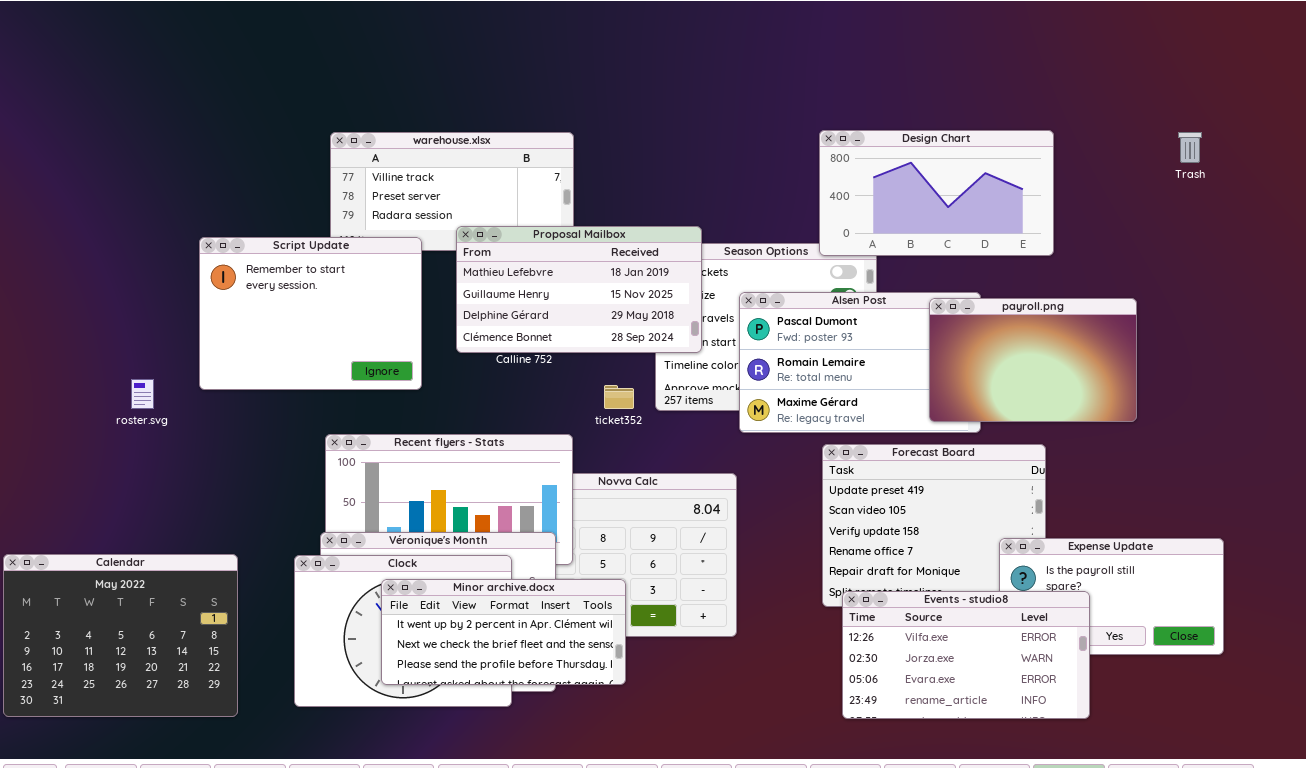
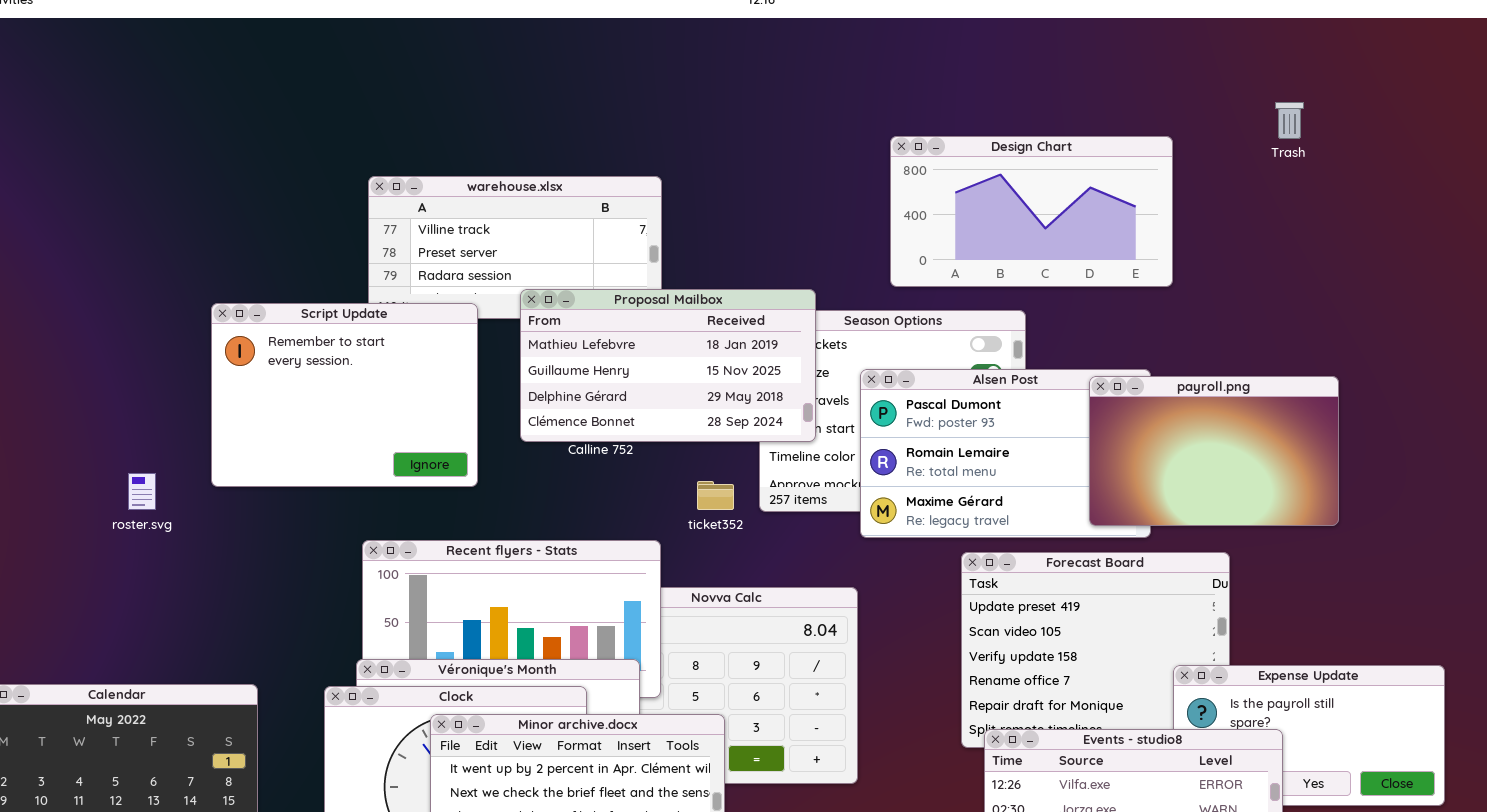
Design Chart: [819,130,1054,256] -> [890,136,1173,287], moved
Trash: [1178,132,1202,163] -> [1275,102,1304,139], moved

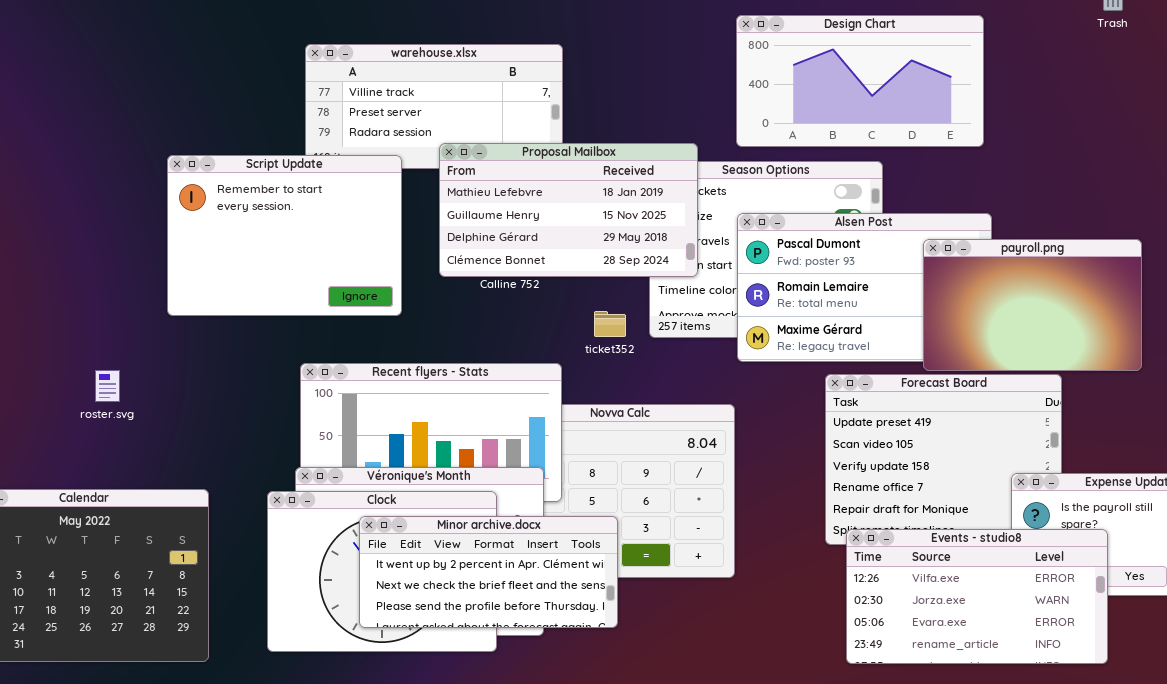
Design Chart: [890,136,1173,287] -> [736,15,984,147], moved
payroll.png: [1089,376,1339,526] -> [923,239,1142,371], moved
roster.svg: [128,473,156,510] -> [95,370,120,402], moved

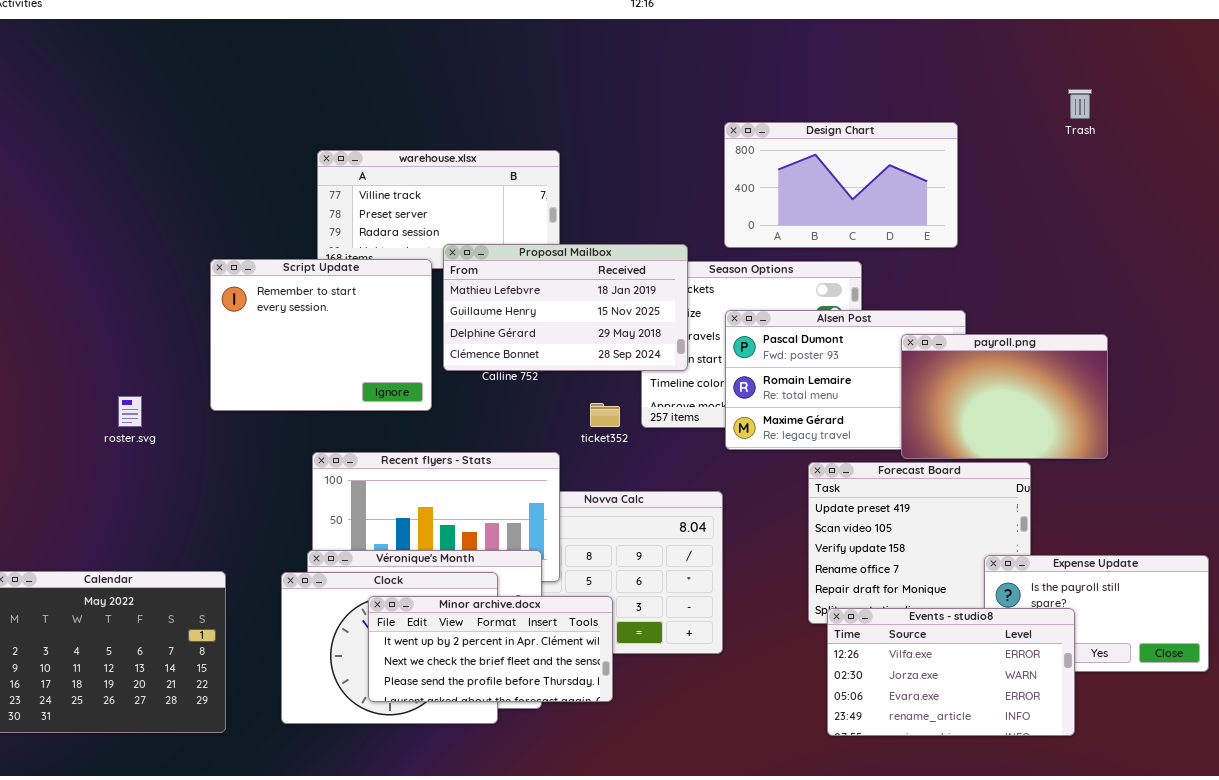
Script Update: [167,155,402,316] -> [210,259,432,411], moved
roster.svg: [95,370,120,402] -> [118,396,142,427], moved

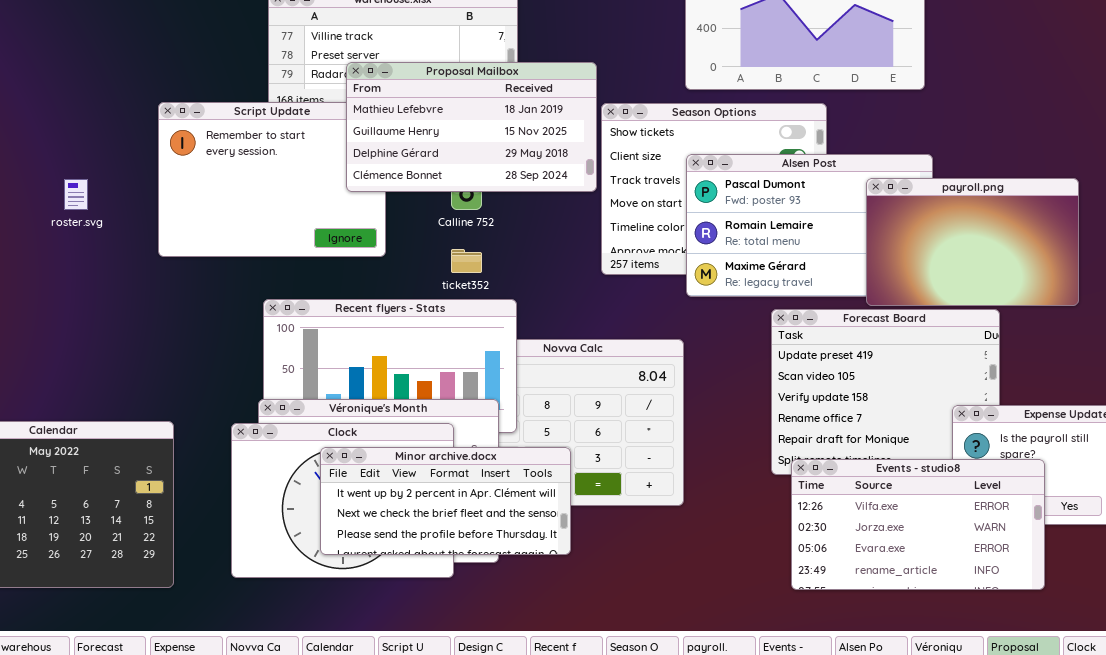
Proposal Mailbox: [443,244,688,371] -> [346,62,597,192], moved
roster.svg: [118,396,142,427] -> [64,179,88,210], moved
ticket352: [590,403,620,427] -> [451,249,482,273], moved

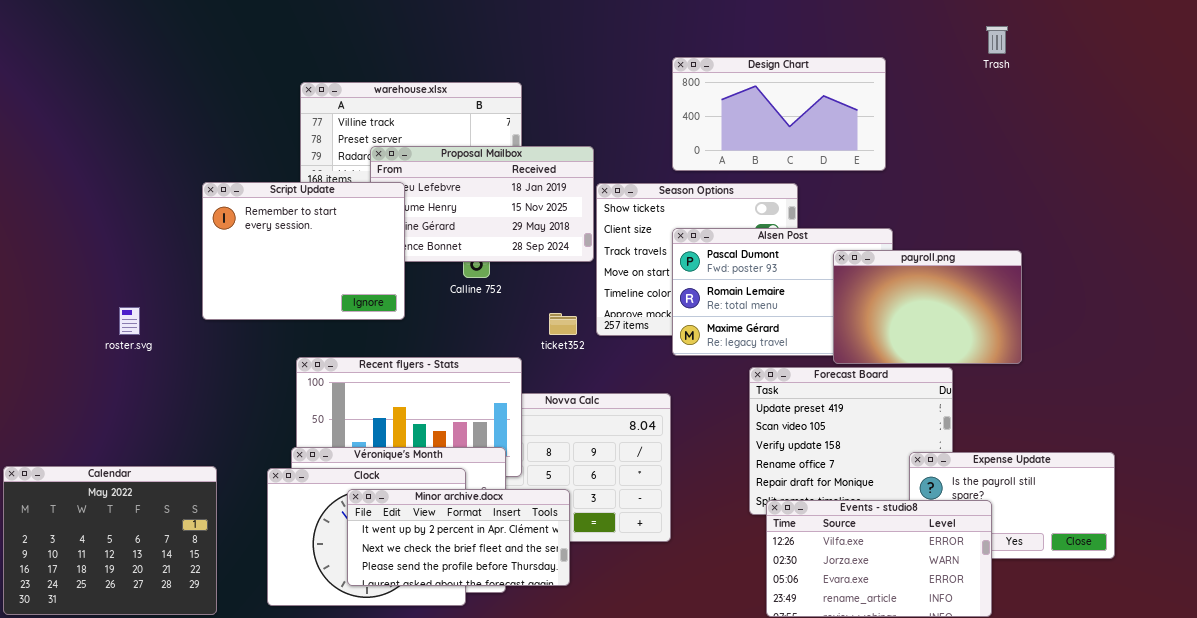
Script Update: [158,102,386,257] -> [202,182,405,320], raised
roster.svg: [64,179,88,210] -> [119,307,140,335], moved
ticket352: [451,249,482,273] -> [549,313,577,335], moved

